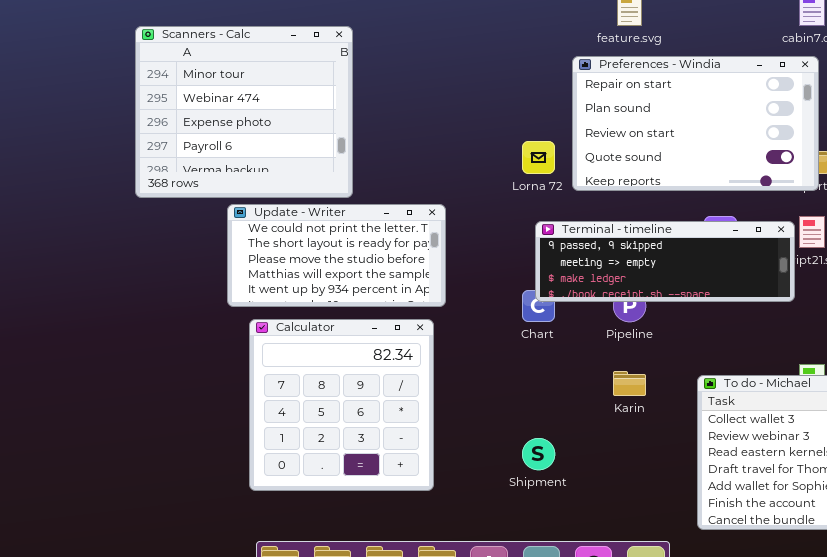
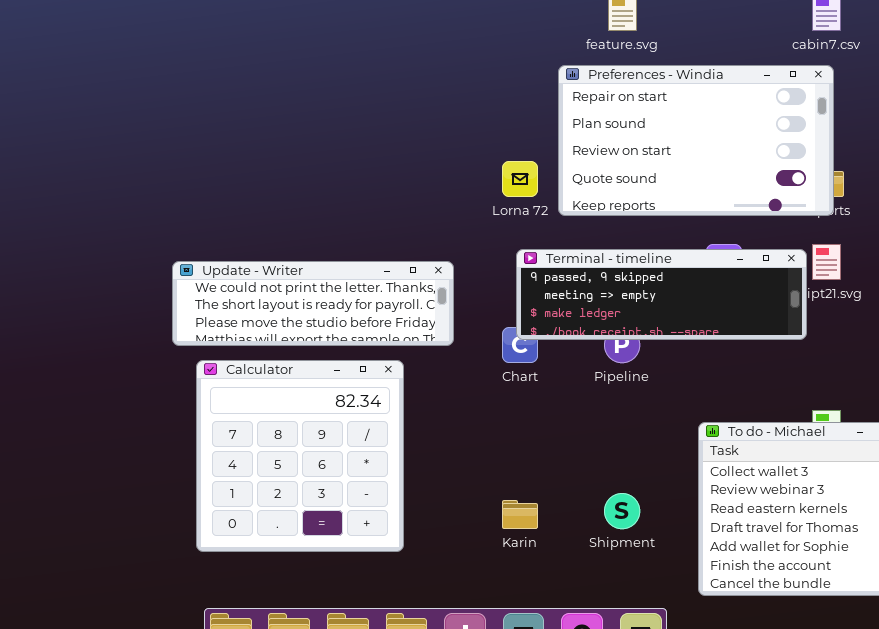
Scanners - Calc: [135,26,353,198] -> none, closed
Update - Writer: [227,204,446,307] -> [172,261,454,346], resized
Karin: [613,371,646,396] -> [502,500,538,529], moved
Shipment: [522,438,555,470] -> [604,493,640,529], moved

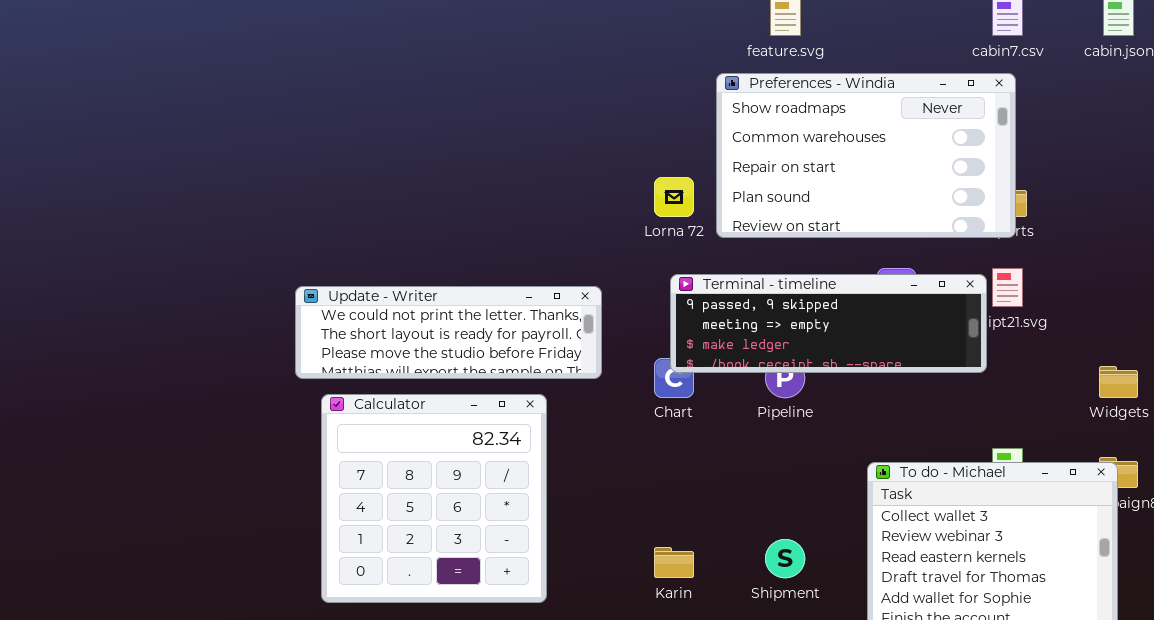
Preferences - Windia: [558,65,834,216] -> [716,73,1016,238], scrolled up 2 rows

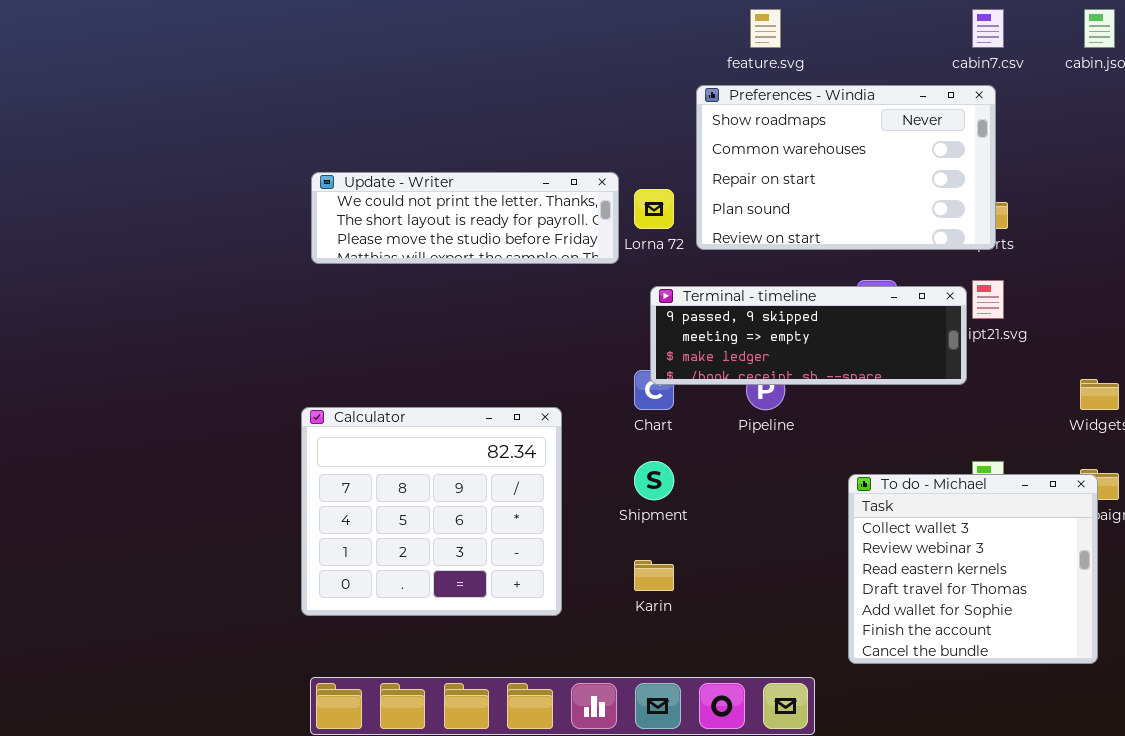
Update - Writer: [295,286,602,379] -> [311,172,619,264], moved
Calculator: [321,394,547,603] -> [301,407,562,616], resized
Shipment: [765,539,805,578] -> [634,461,674,500], moved

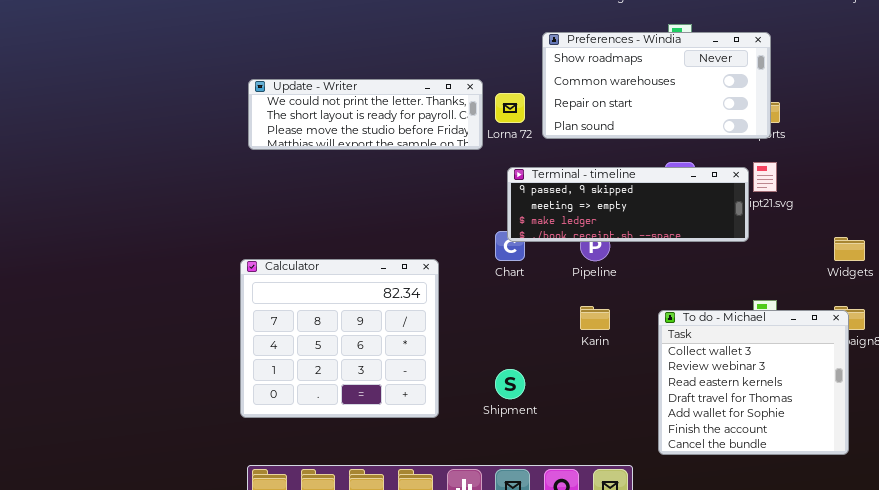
Preferences - Windia: [696,85,996,250] -> [542,32,771,139], resized
Shipment: [634,461,674,500] -> [495,369,525,399], moved
Karin: [634,560,674,591] -> [580,306,610,330], moved

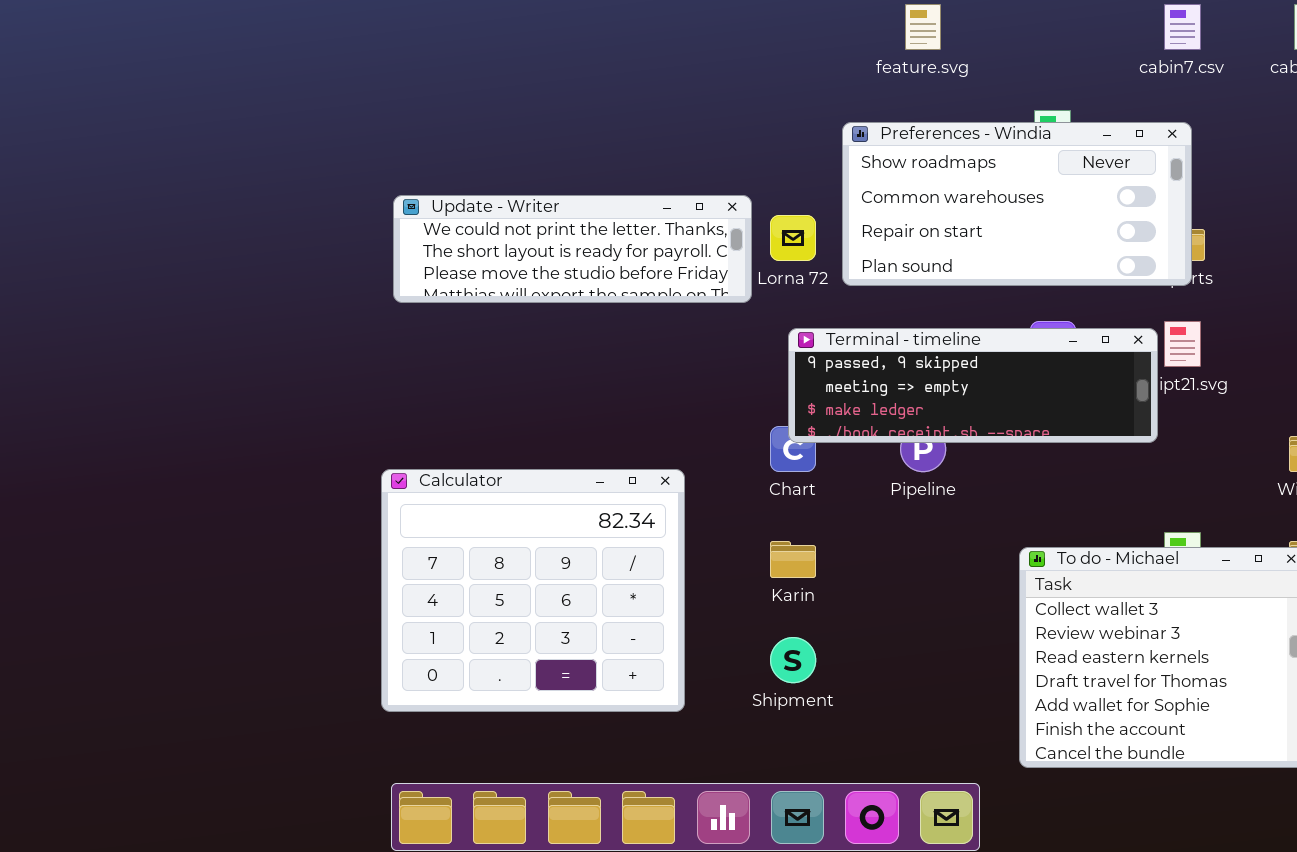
Karin: [580,306,610,330] -> [770,541,816,578], moved

